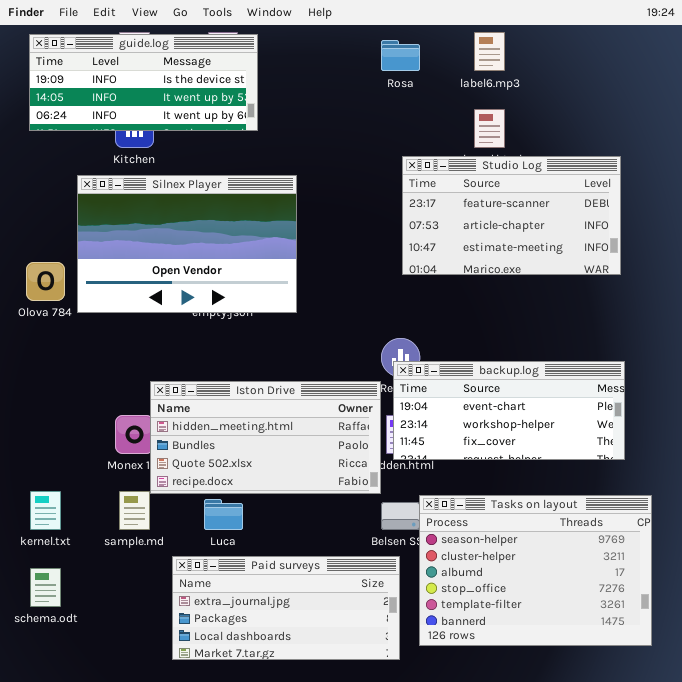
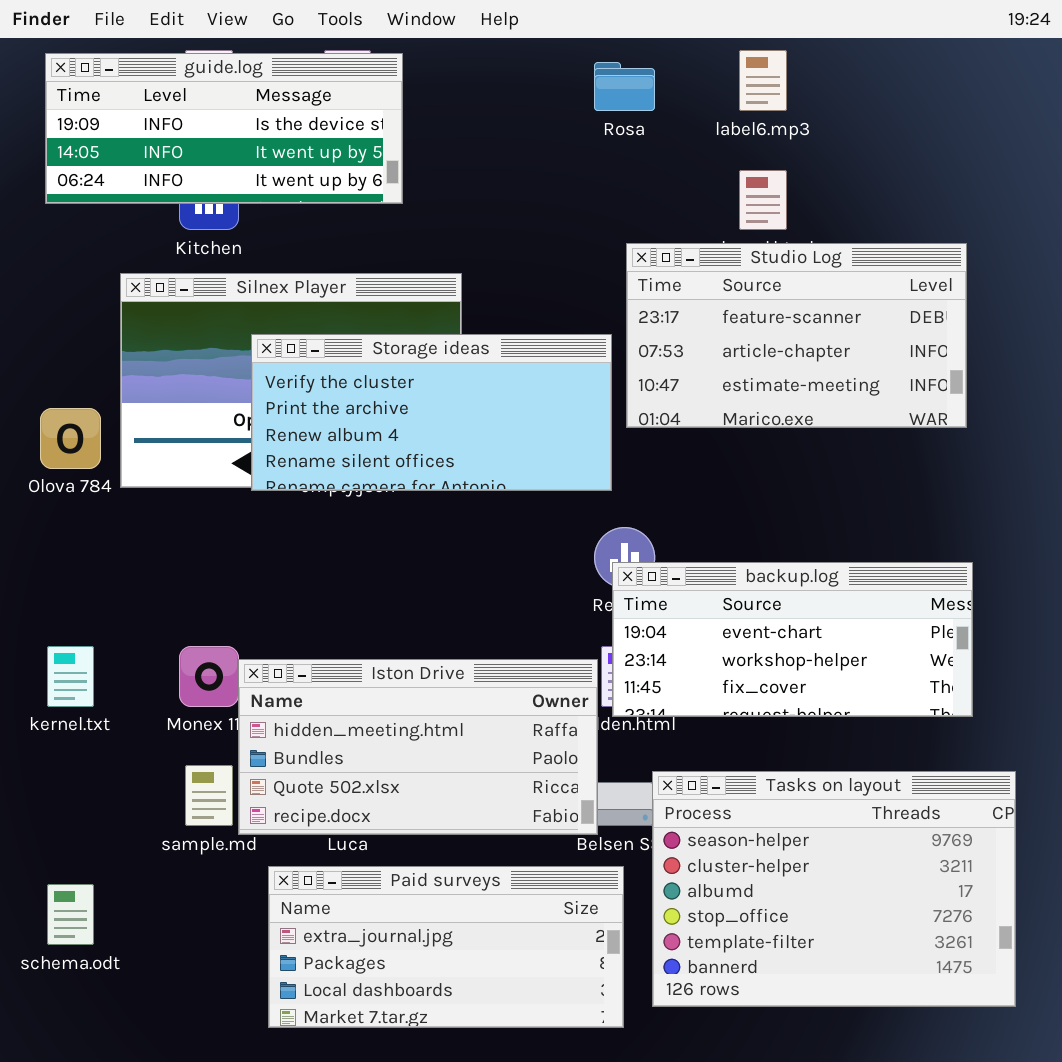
Storage ideas: none -> [251,334,612,491], opened
Iston Drive: [150,381,381,494] -> [238,659,598,835], moved
kernel.txt: [30,491,61,530] -> [47,646,94,707], moved

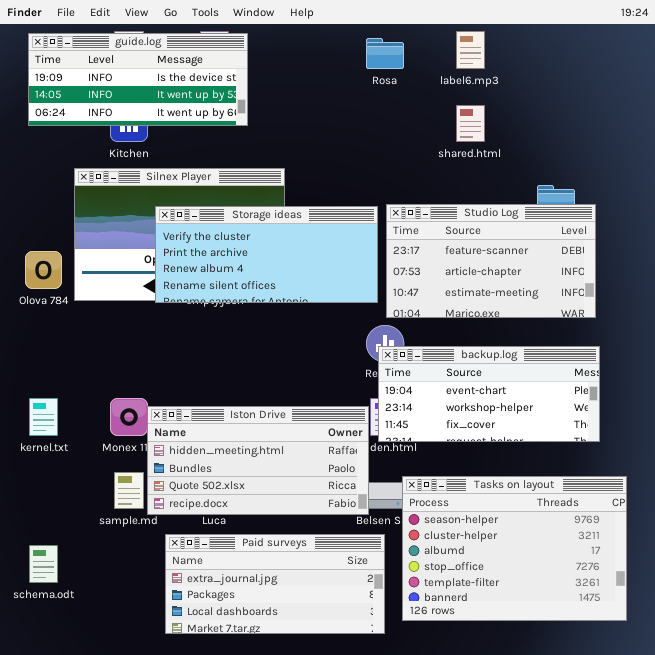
Studio Log: [626,243,967,428] -> [386,204,596,318], moved

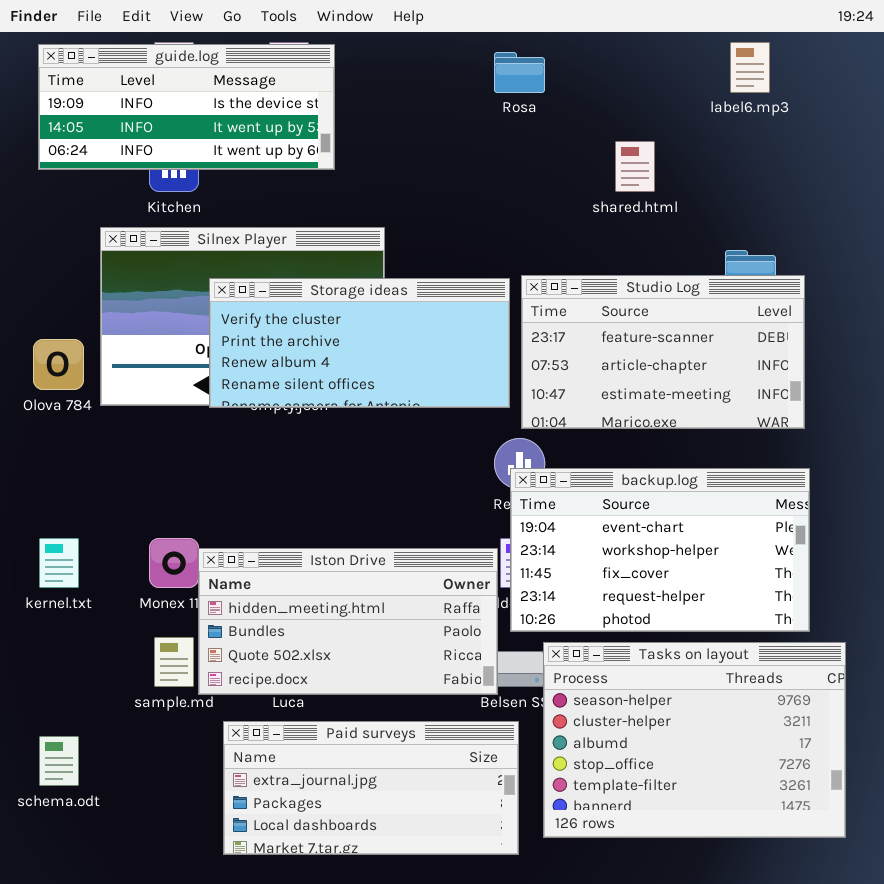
label6.mp3: [456,31,485,69] -> [730,42,770,93], moved
backup.log: [378,346,600,442] -> [510,468,810,632], resized

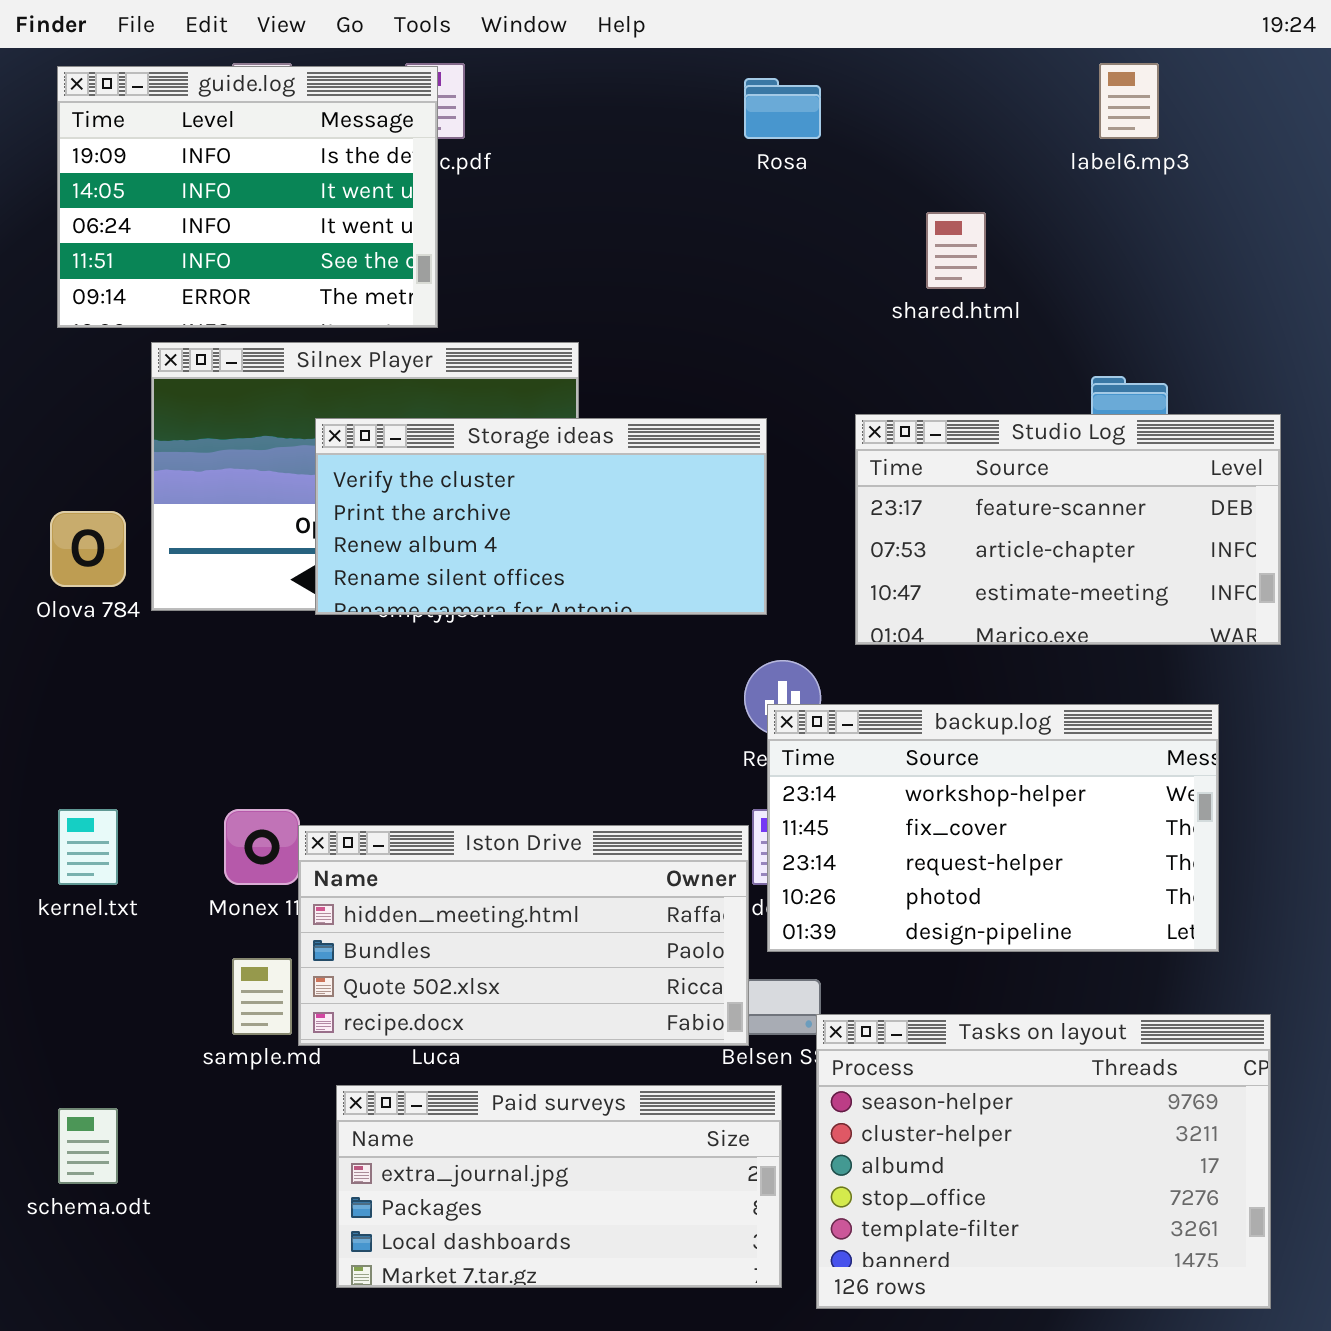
guide.log: [38,44,335,170] -> [57,66,438,328], resized
Studio Log: [521,275,805,429] -> [855,414,1281,645], moved
backup.log: [510,468,810,632] -> [767,704,1219,952], scrolled down 1 row
Tasks on layout: [543,642,846,838] -> [816,1014,1271,1309], moved

